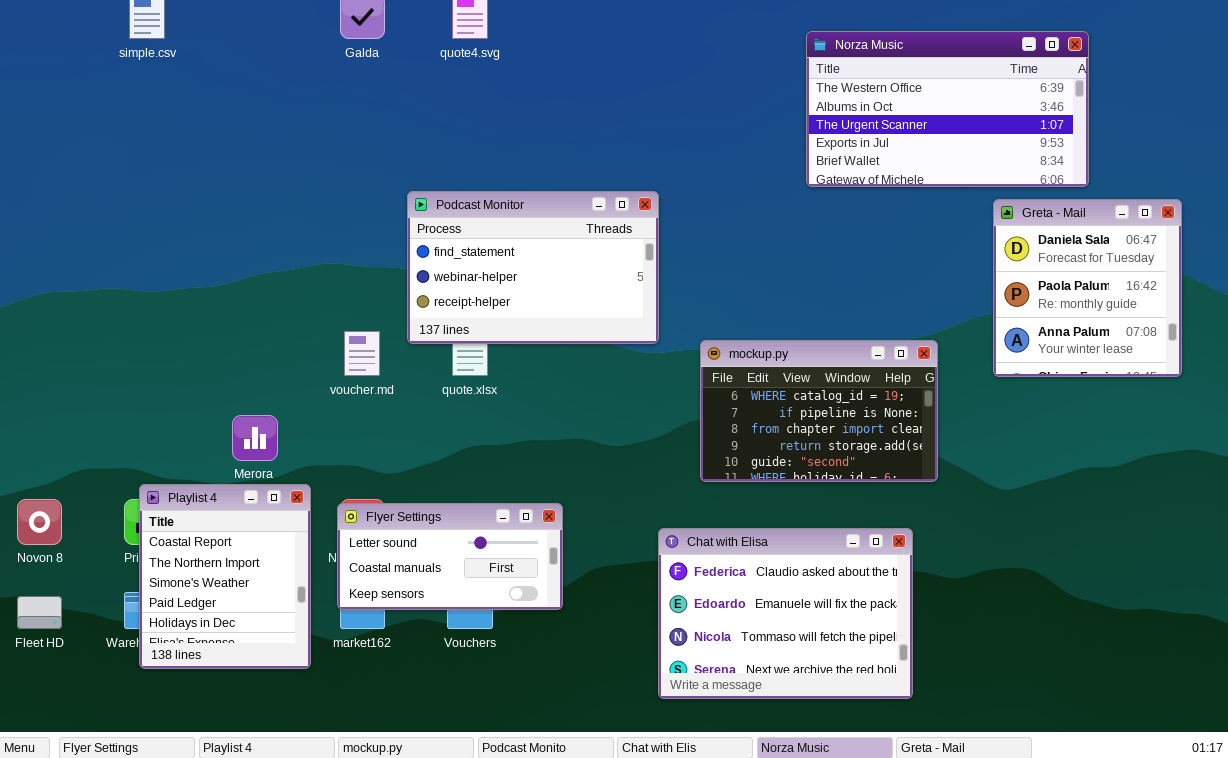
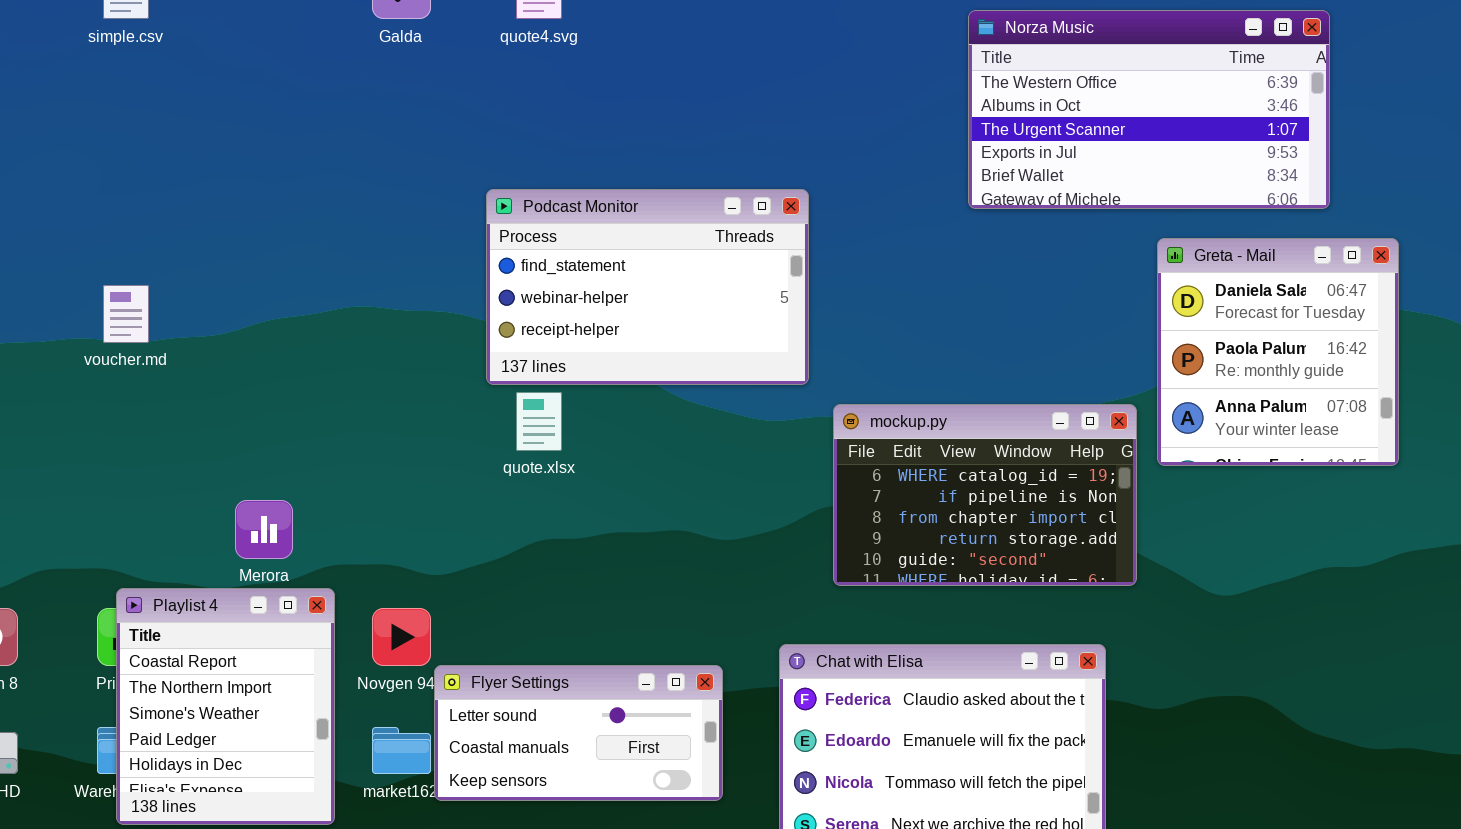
Podcast Monitor: [407,191,659,344] -> [486,189,809,385], moved
Greta - Mail: [993,199,1182,377] -> [1157,238,1399,466], moved
voucher.md: [344,331,380,376] -> [103,285,149,343], moved
Flyer Settings: [337,503,563,610] -> [434,665,723,801], moved

